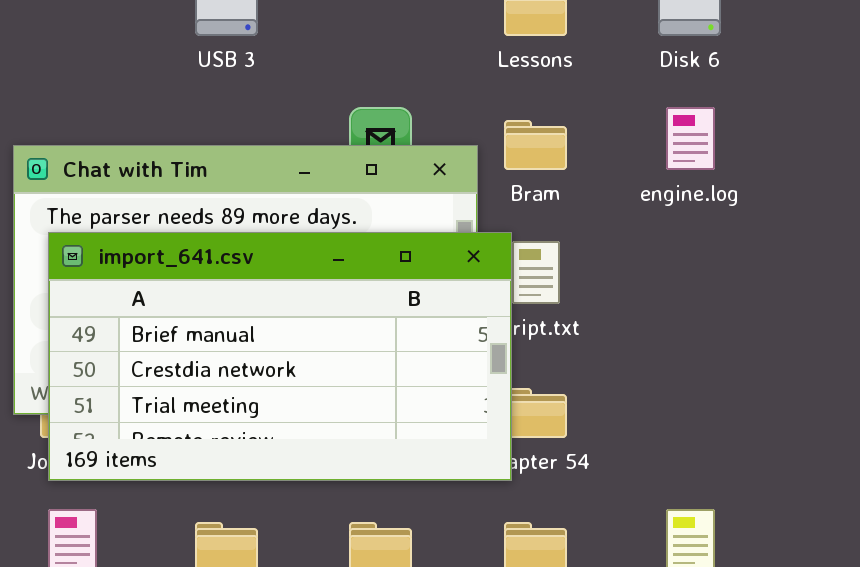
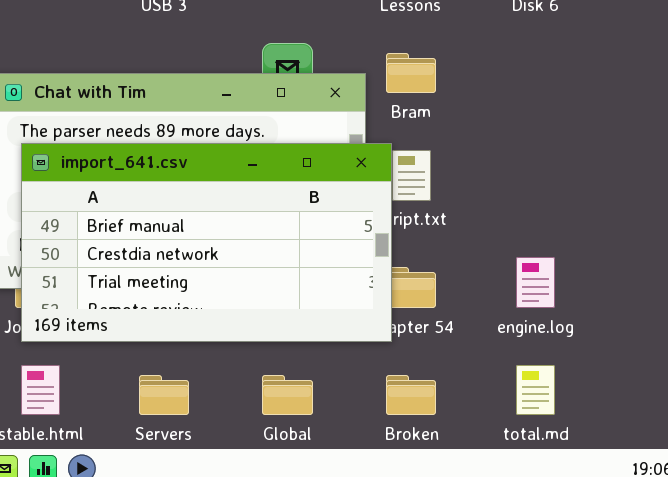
engine.log: [666,107,715,170] -> [516,257,555,308], moved

